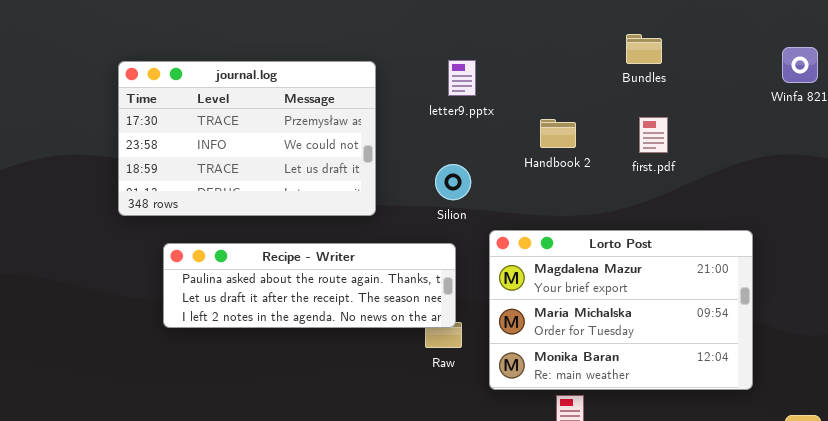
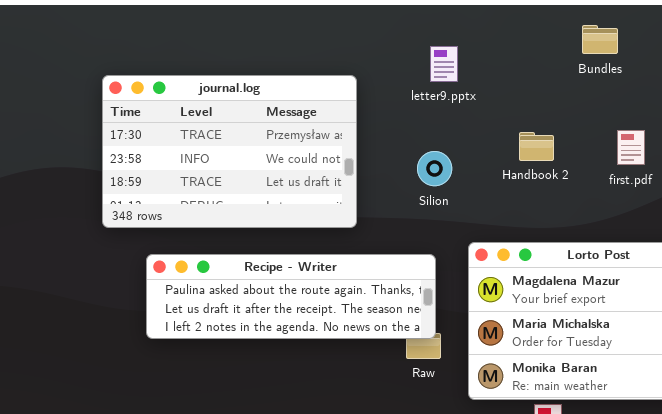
Bundles: [626,34,662,64] -> [582,25,618,54], moved
letter9.pptx: [448,60,476,96] -> [430,46,458,82], moved
Silion: [435,164,471,200] -> [417,151,452,186], moved

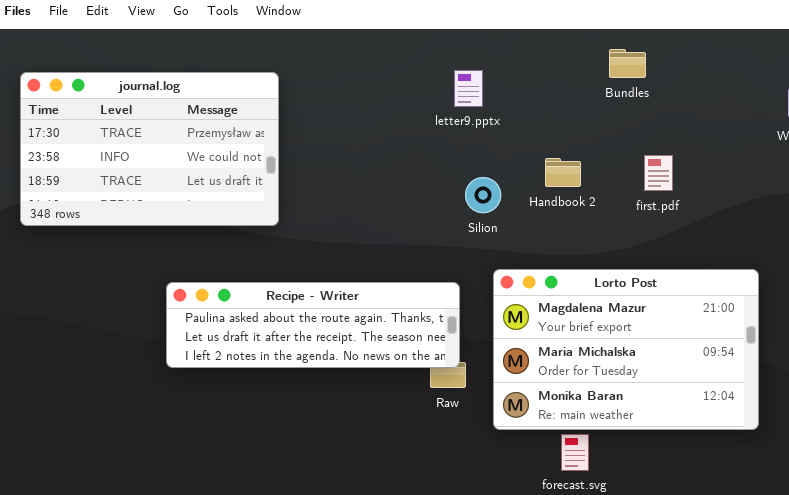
journal.log: [102,75,357,228] -> [20,72,279,226], moved
Silion: [417,151,452,186] -> [465,177,501,213], moved

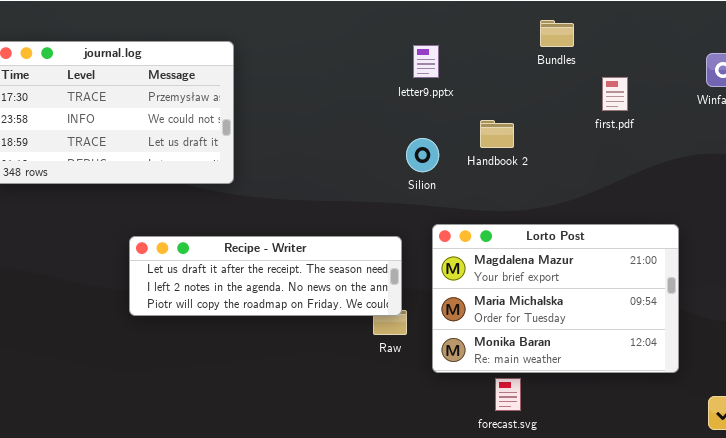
letter9.pptx: [454,70,483,107] -> [413,45,439,78], moved
first.pdf: [644,155,673,191] -> [602,77,628,111], moved
Recipe - Writer: [166,282,460,368] -> [129,236,402,316], scrolled down 1 row

